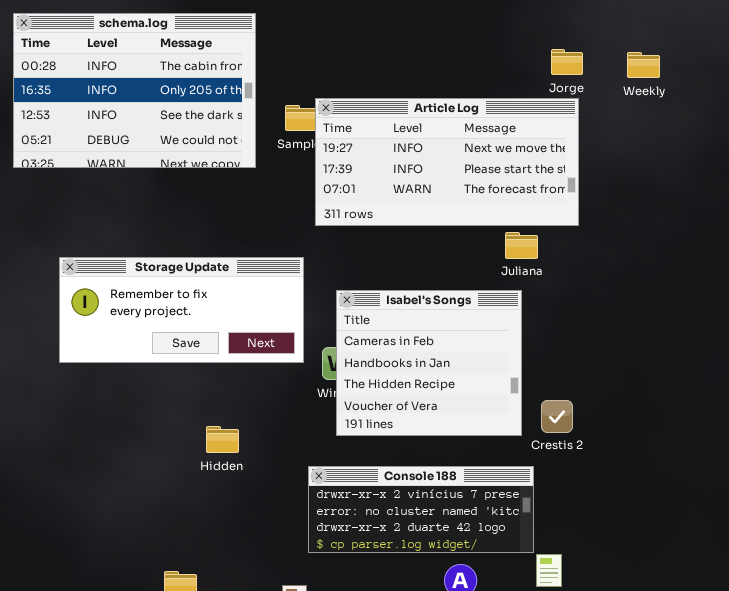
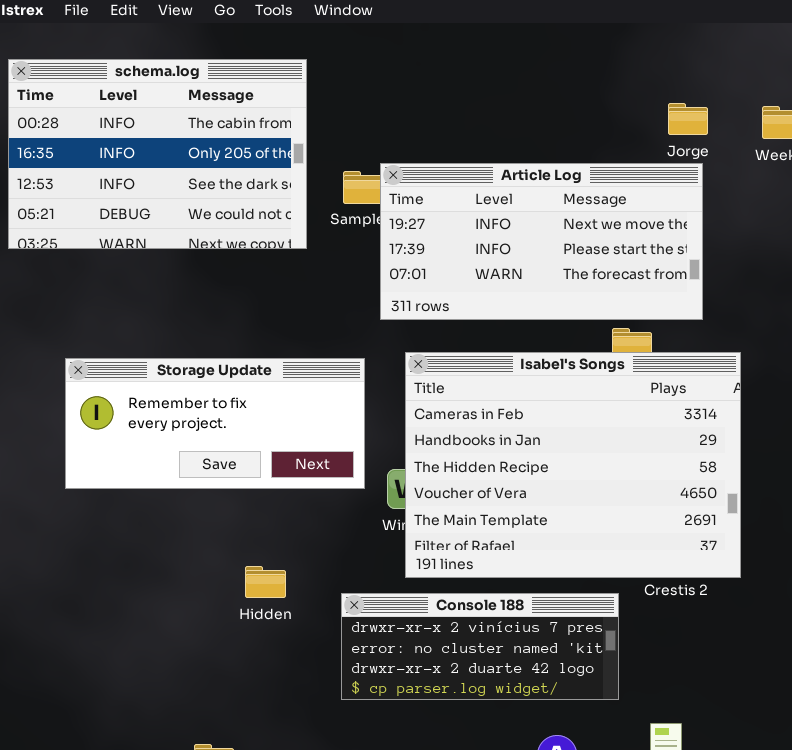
Isabel's Songs: [336,290,522,436] -> [405,352,741,578], resized
Console 188: [308,466,534,553] -> [341,593,619,700], moved

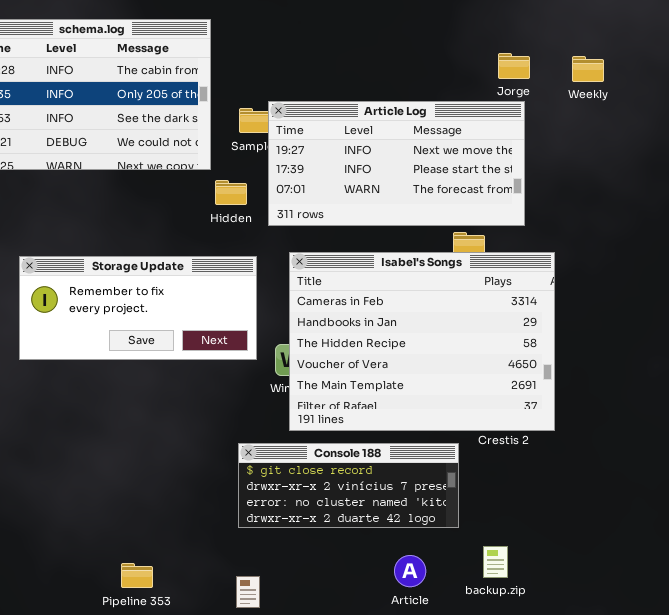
Hidden: [245,566,286,598] -> [215,180,247,205], moved
Console 188: [341,593,619,700] -> [238,443,459,528], scrolled up 1 row

